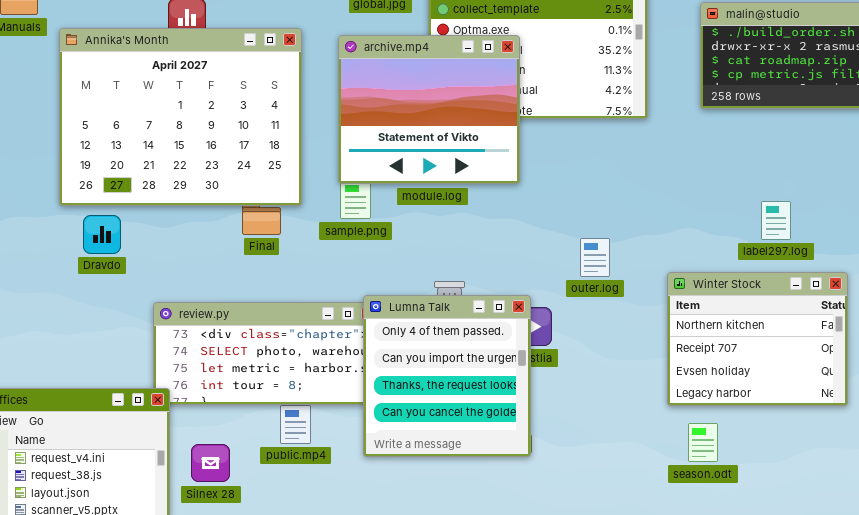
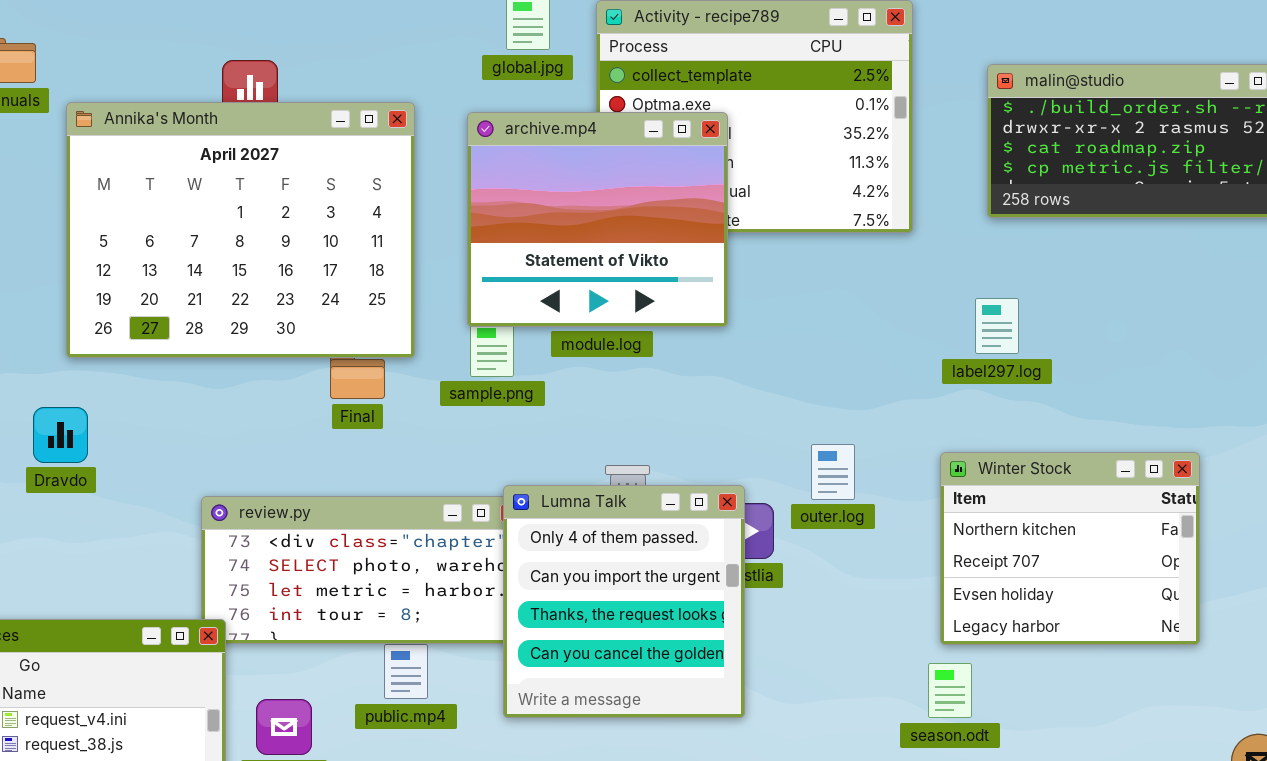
label297.log: [761,201,791,240] -> [975,298,1019,354], moved
Dravdo: [83,215,121,254] -> [33,407,88,463], moved
outer.log: [580,238,610,277] -> [811,444,855,500], moved
season.odt: [688,423,718,462] -> [928,663,972,718], moved

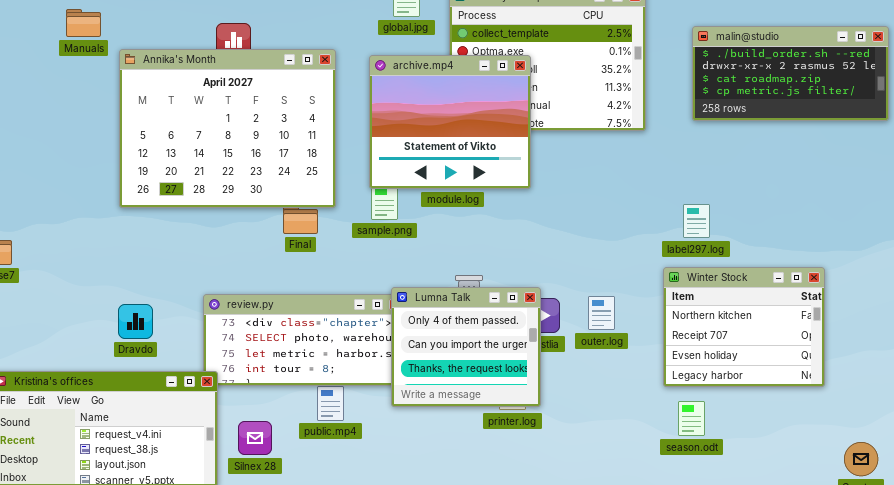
label297.log: [975,298,1019,354] -> [683,204,710,238], moved
Dravdo: [33,407,88,463] -> [118,304,153,339], moved
outer.log: [811,444,855,500] -> [588,296,615,330], moved
Lumna Talk: [503,485,745,718] -> [391,287,541,407], resized
season.odt: [928,663,972,718] -> [678,401,705,436], moved

